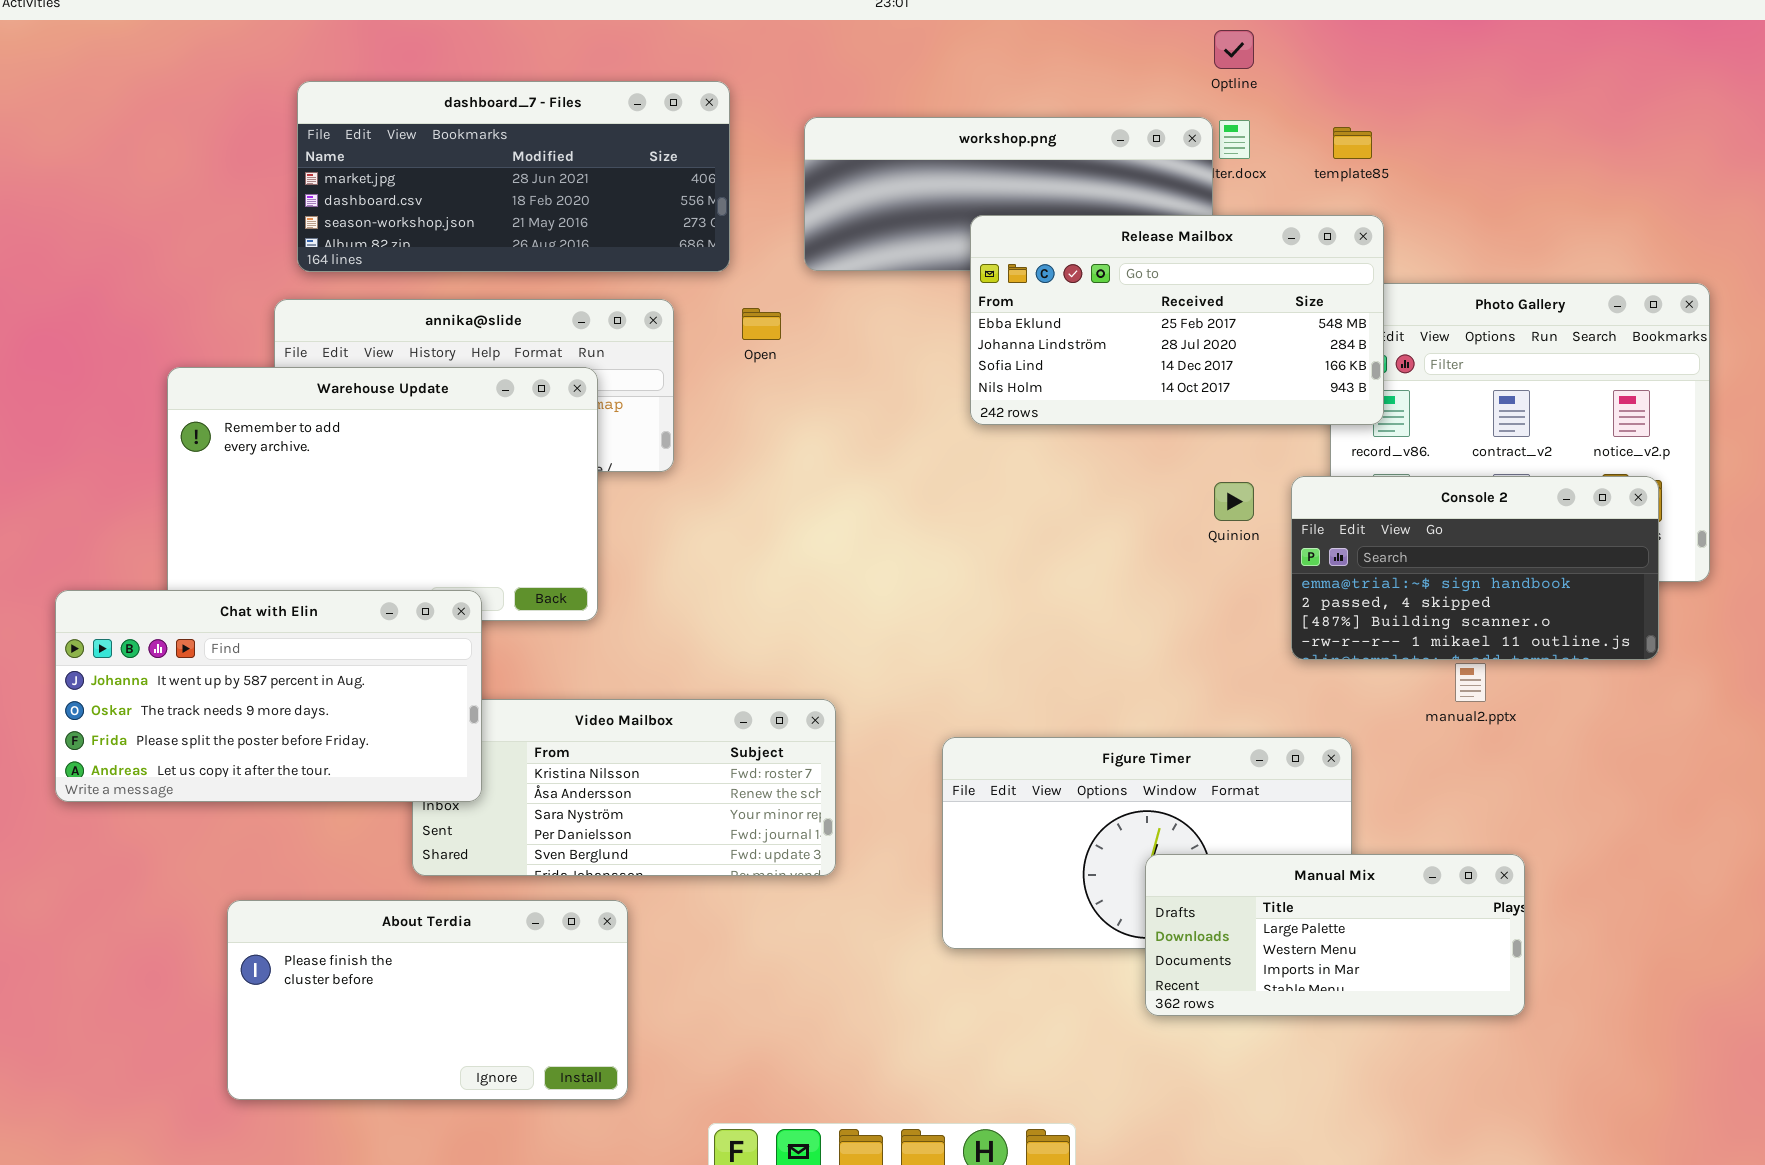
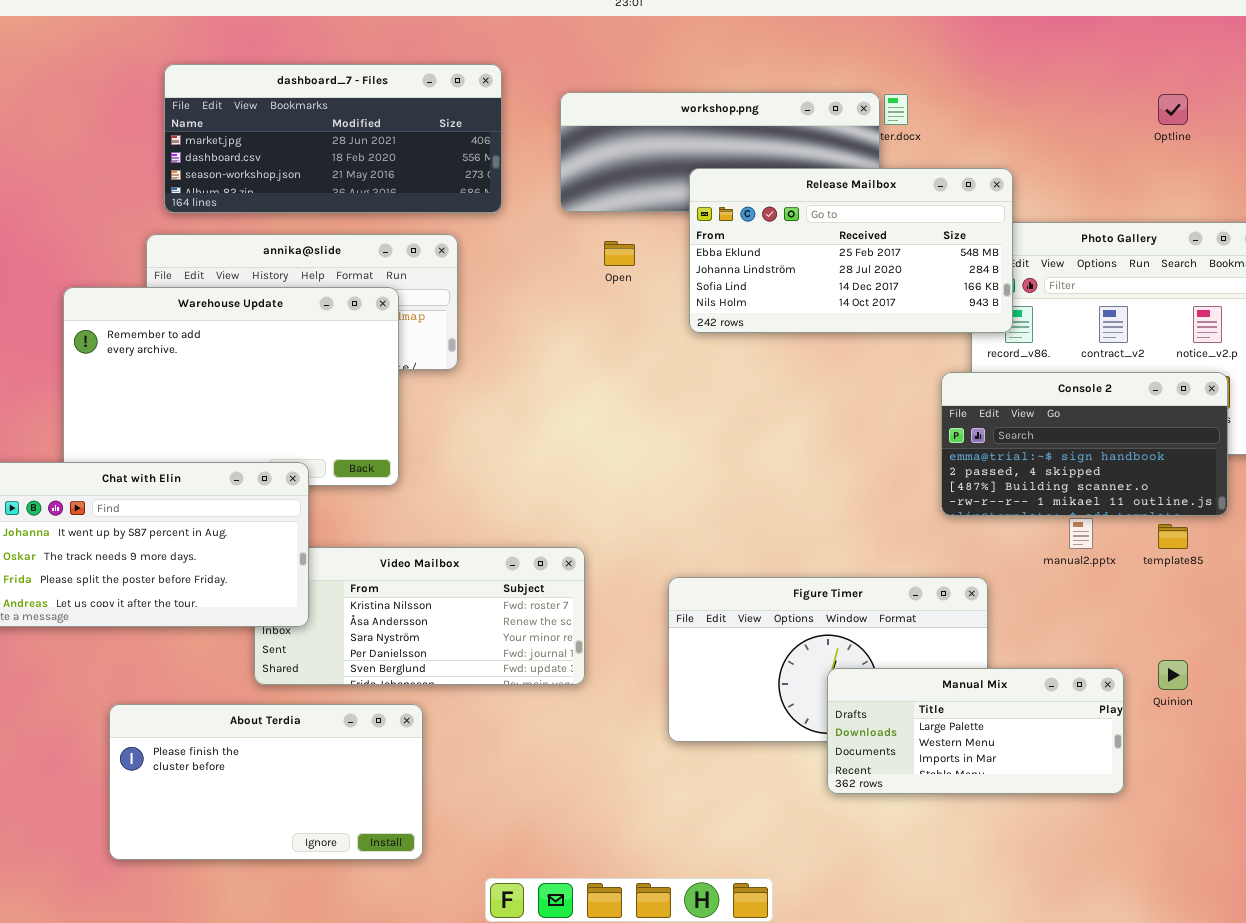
Optline: [1214,30,1254,69] -> [1158,94,1188,125], moved
template85: [1333,127,1372,159] -> [1158,524,1188,549], moved
Open: [742,308,781,340] -> [604,241,635,266], moved
Quinion: [1214,482,1254,521] -> [1158,660,1188,690], moved

